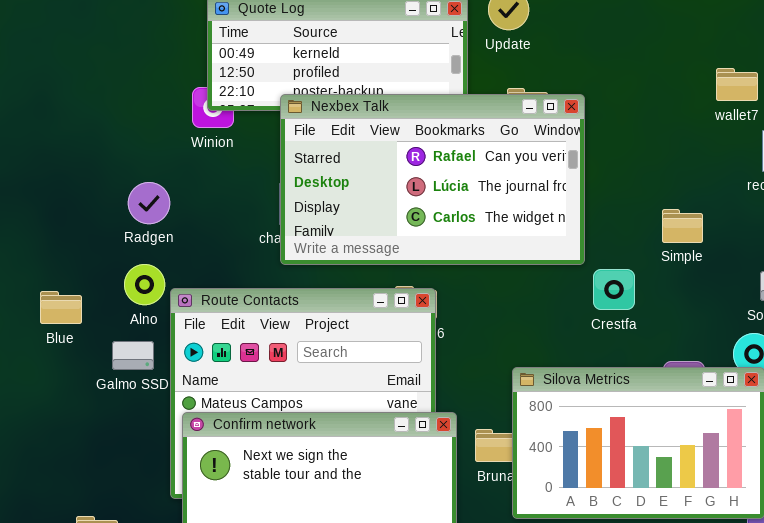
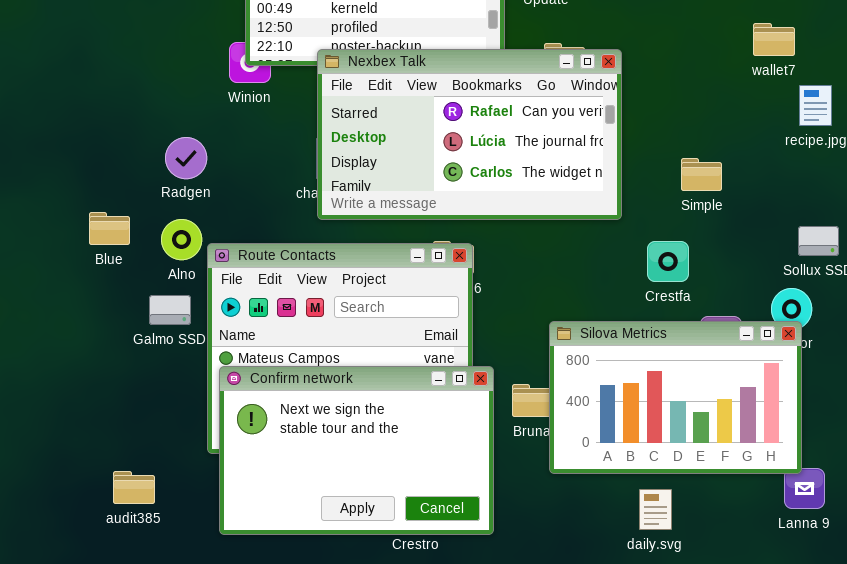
Simple: [662,209,703,243] -> [681,158,722,191], moved
Crestfa: [593,269,635,310] -> [647,241,689,282], moved
Blue: [40,291,82,324] -> [89,212,130,245], moved

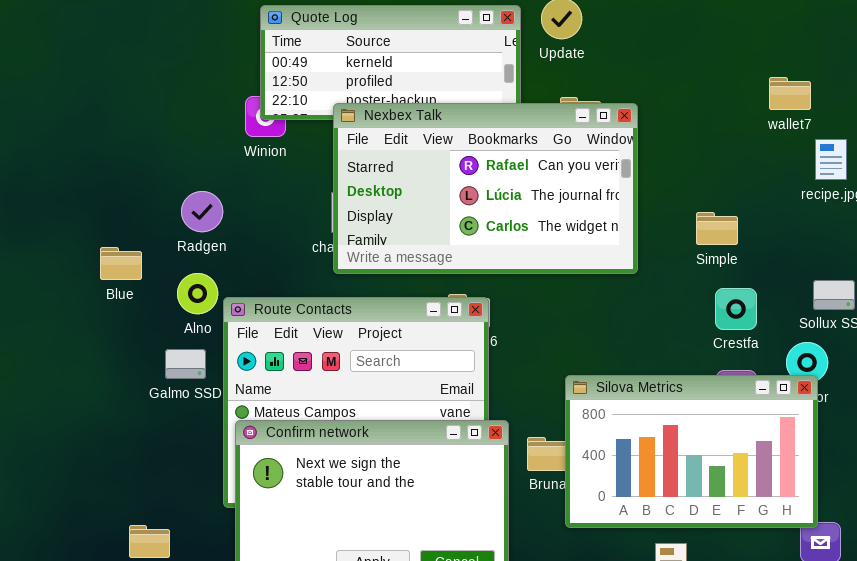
Blue: [89,212,130,245] -> [100,247,142,280], moved
Crestfa: [647,241,689,282] -> [715,288,757,330], moved

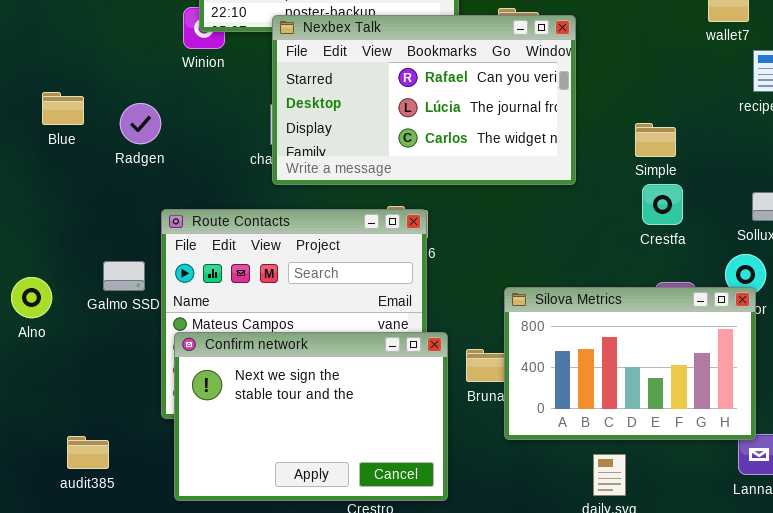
Blue: [100,247,142,280] -> [42,92,84,125], moved
Alno: [177,273,218,314] -> [11,277,52,318], moved
Crestfa: [715,288,757,330] -> [642,184,683,225], moved

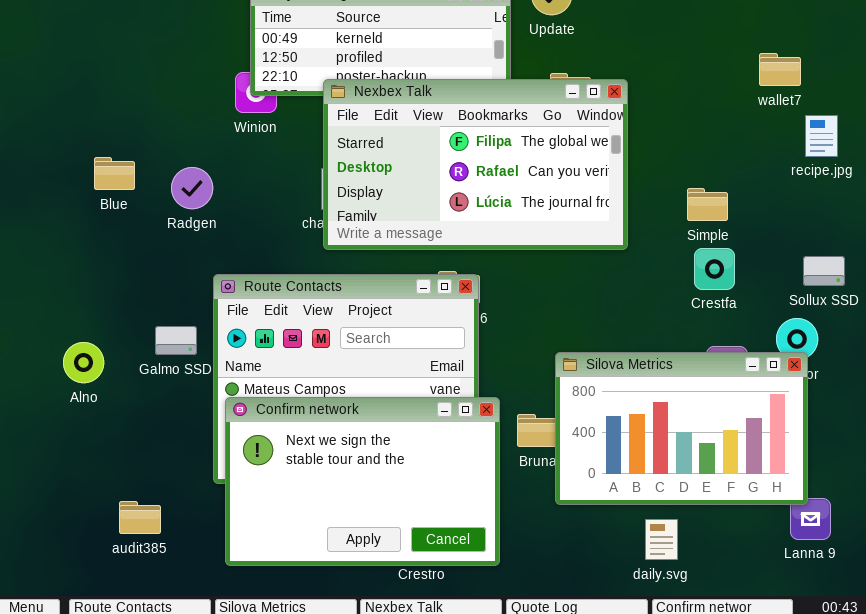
Nexbex Talk: [272,15,576,185] -> [323,79,628,250], scrolled up 1 row

